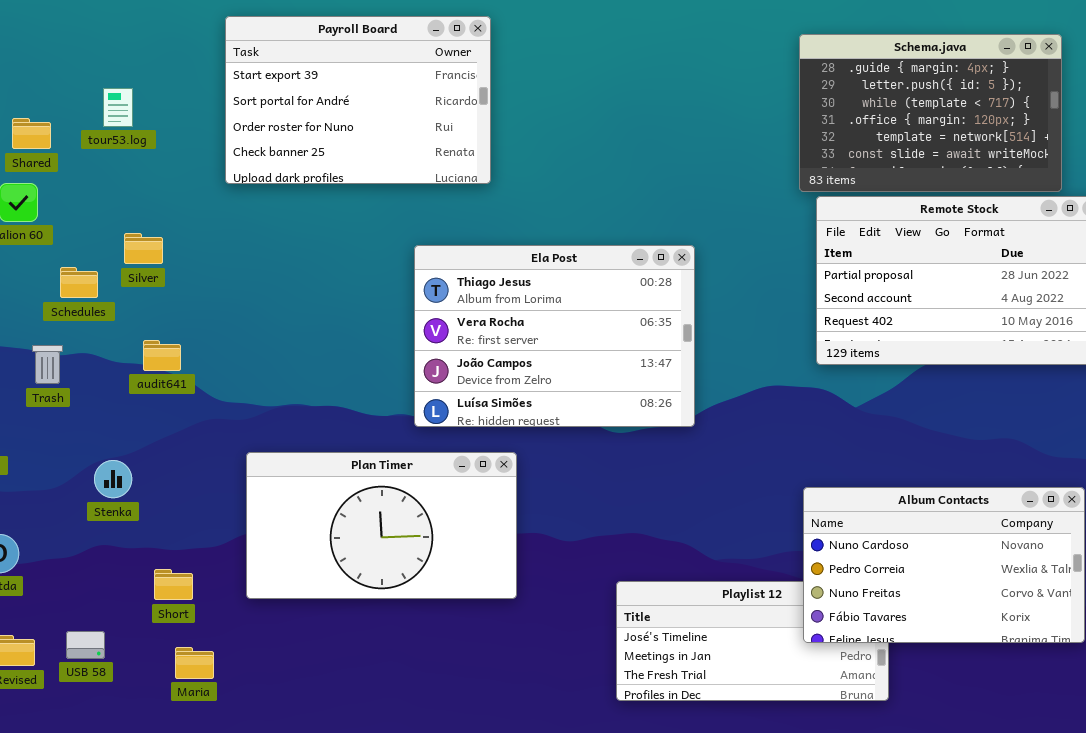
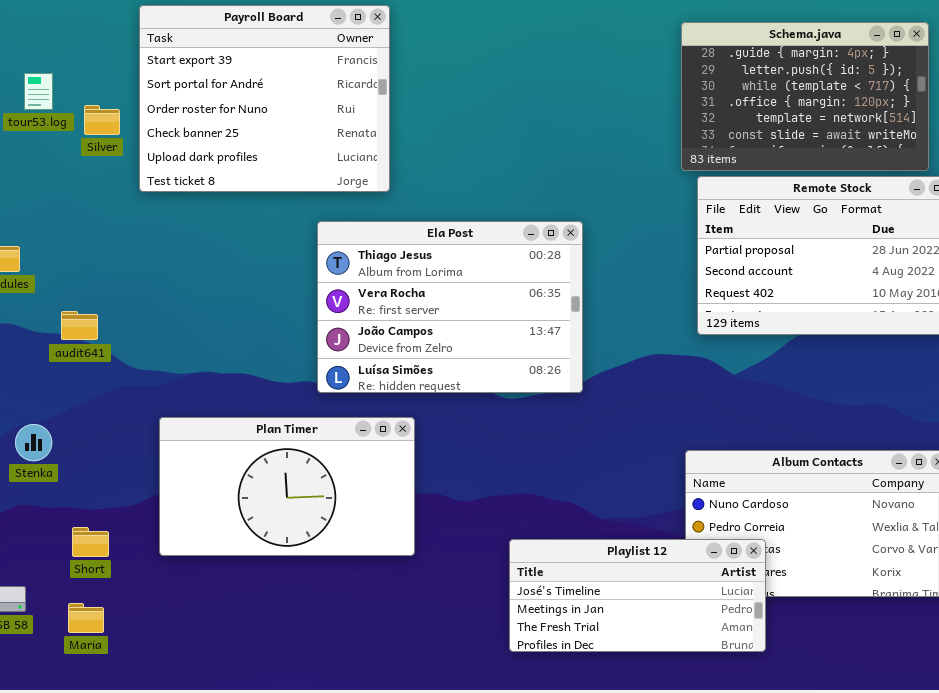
Payroll Board: [225,16,491,184] -> [139,5,390,192], resized
Silver: [124,233,163,264] -> [84,105,120,135], moved
Playlist 12: [616,581,889,701] -> [509,539,766,652], raised
Maria: [175,647,214,679] -> [68,603,104,633], moved

